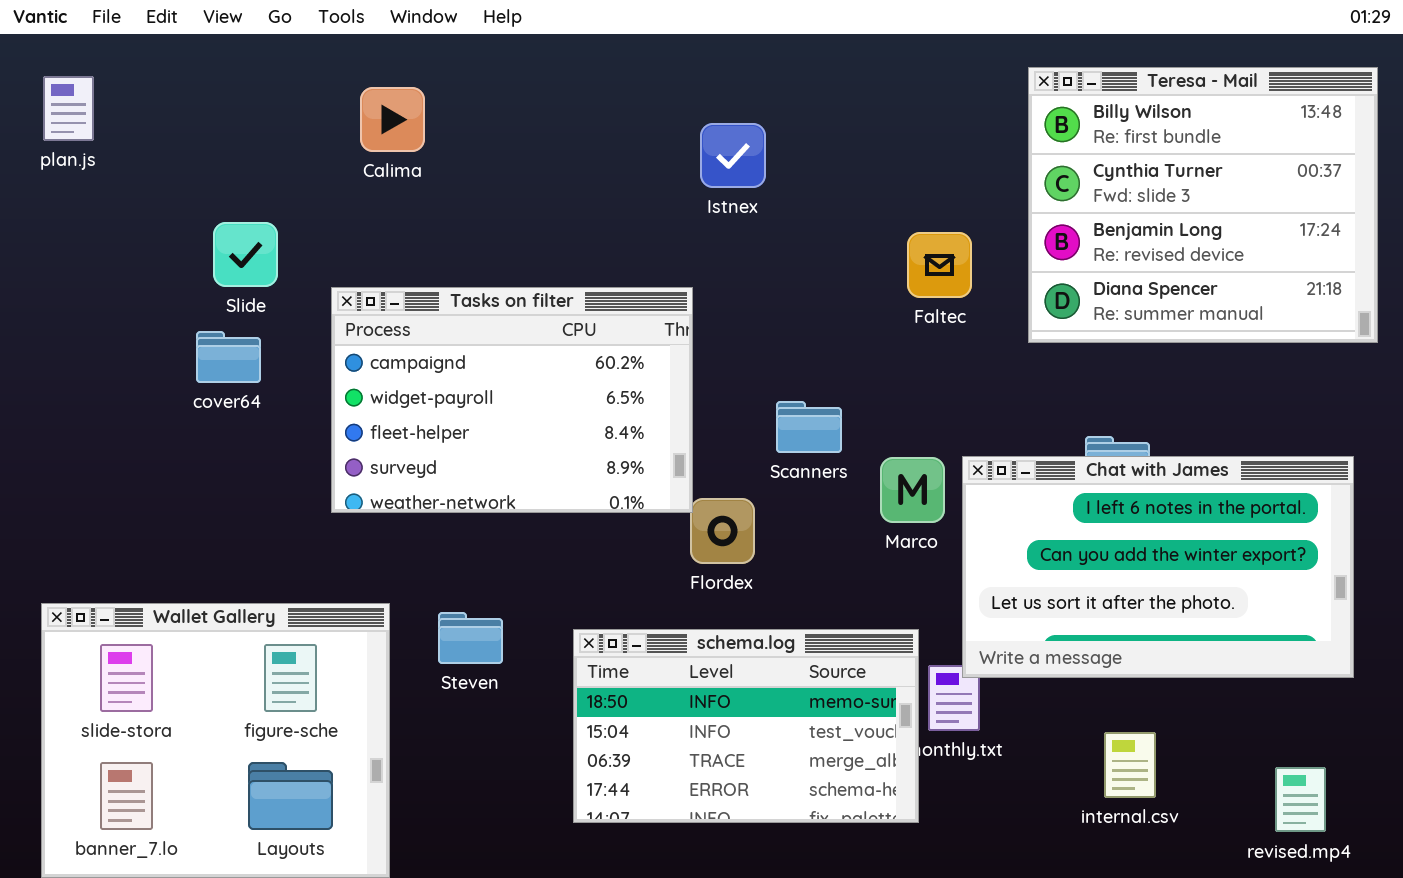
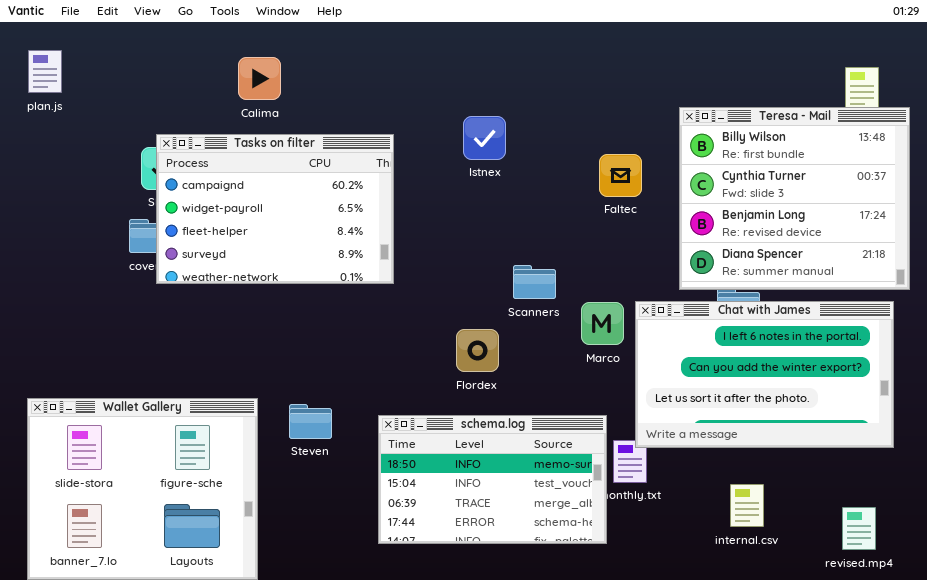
Teresa - Mail: [1028,67,1378,343] -> [679,107,910,290], moved
Istnex: [700,123,766,188] -> [463,116,506,160], moved
Tasks on filter: [331,287,693,513] -> [156,134,394,284], moved

